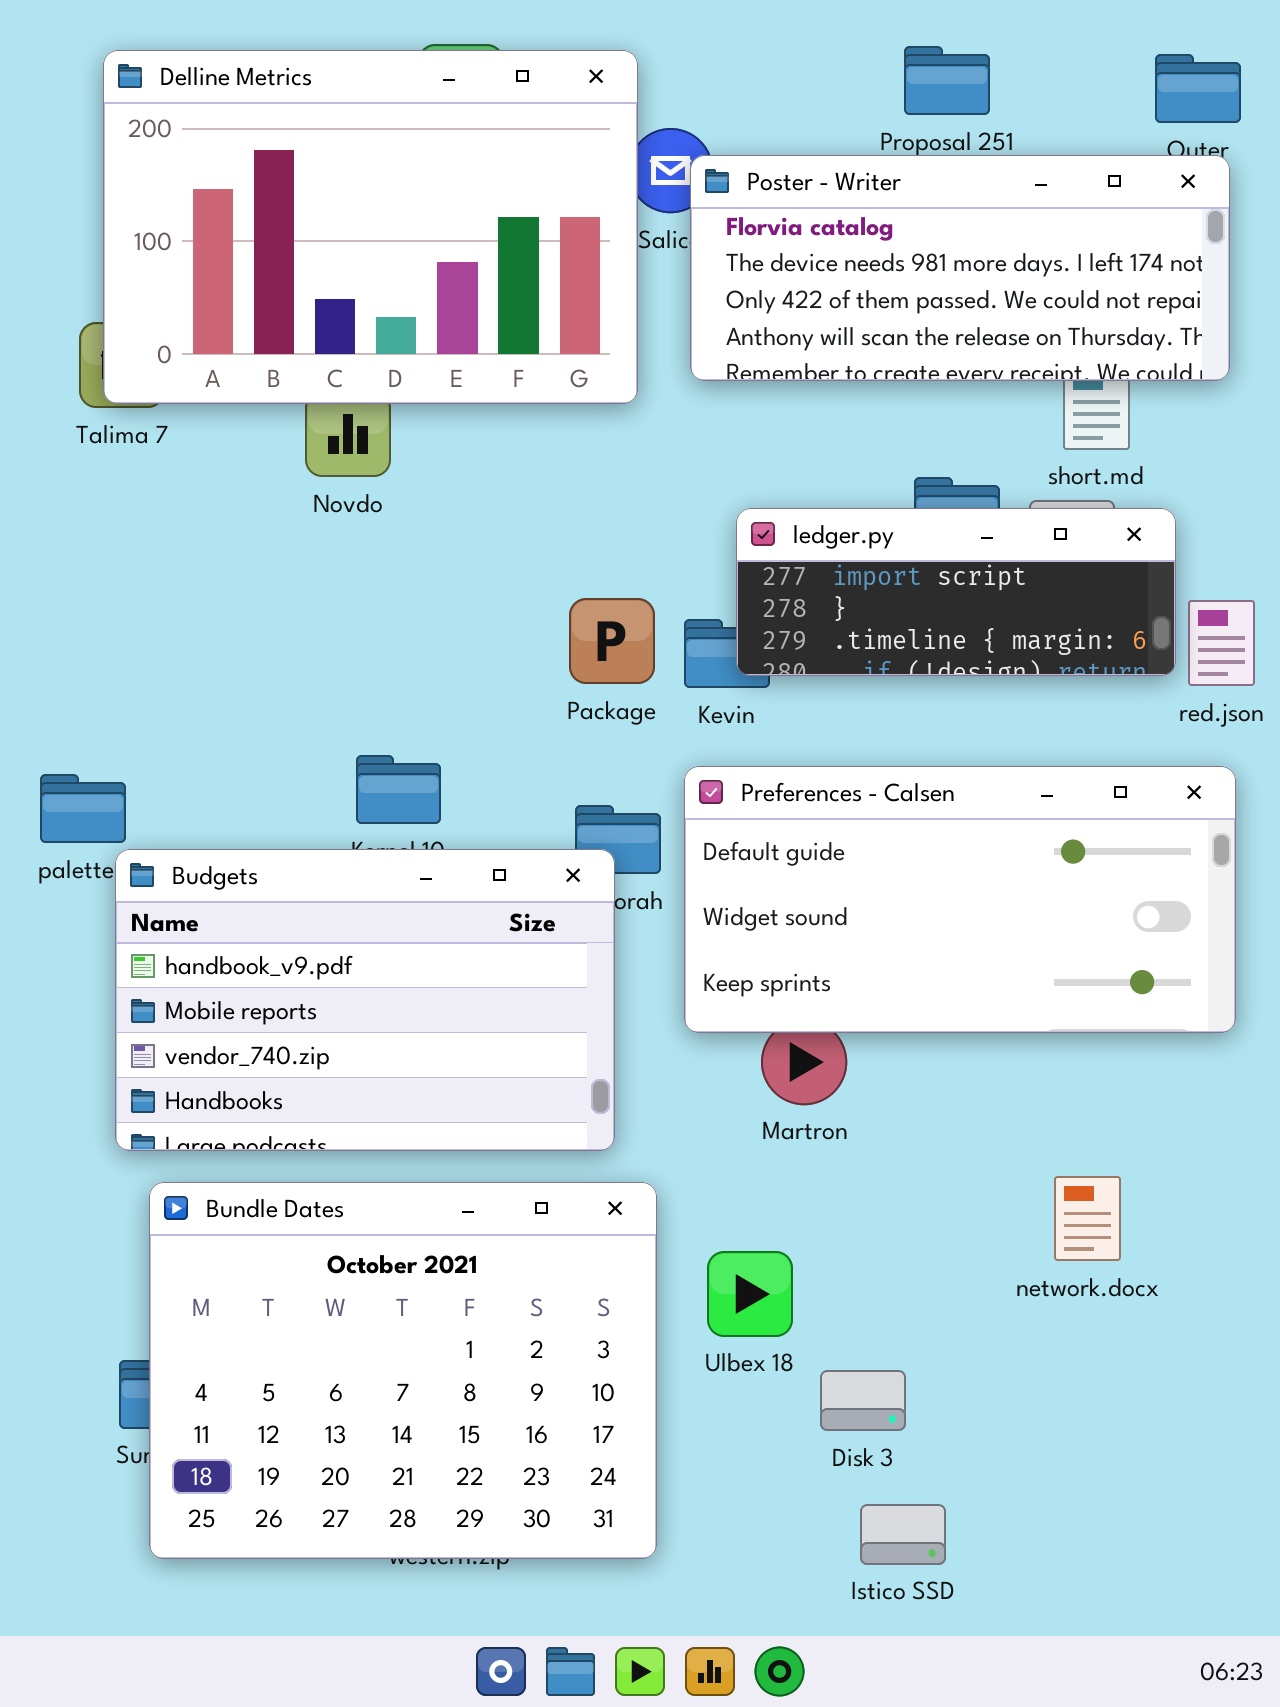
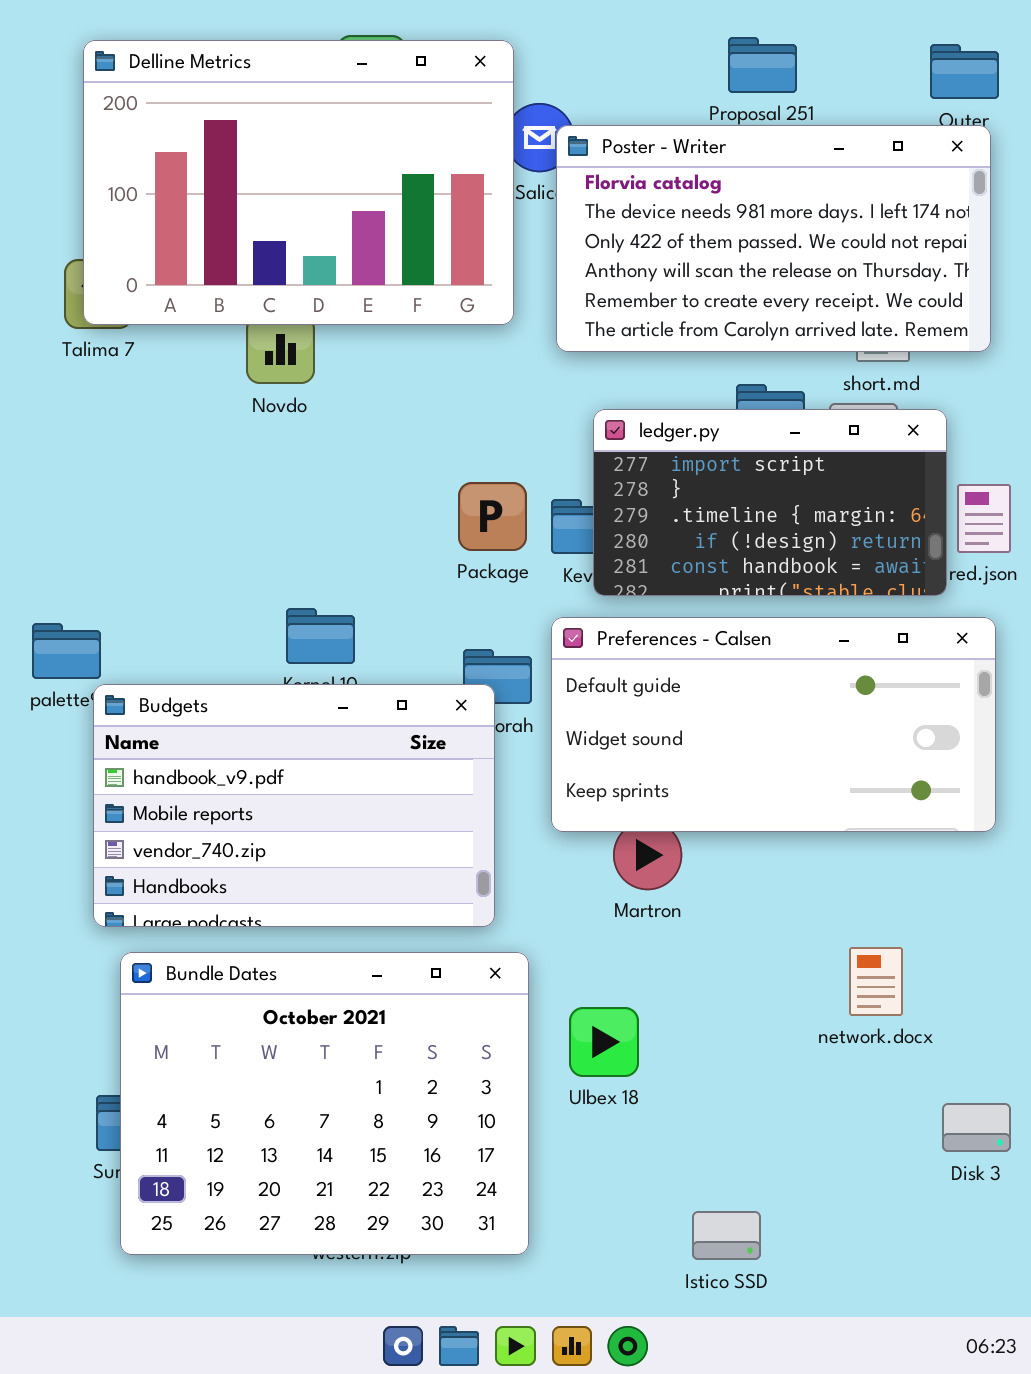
Poster - Writer: [690,155,1230,381] -> [556,125,991,352], resized
ledger.py: [736,508,1176,676] -> [593,409,947,596], resized
Disk 3: [820,1370,906,1431] -> [942,1103,1011,1152], moved

